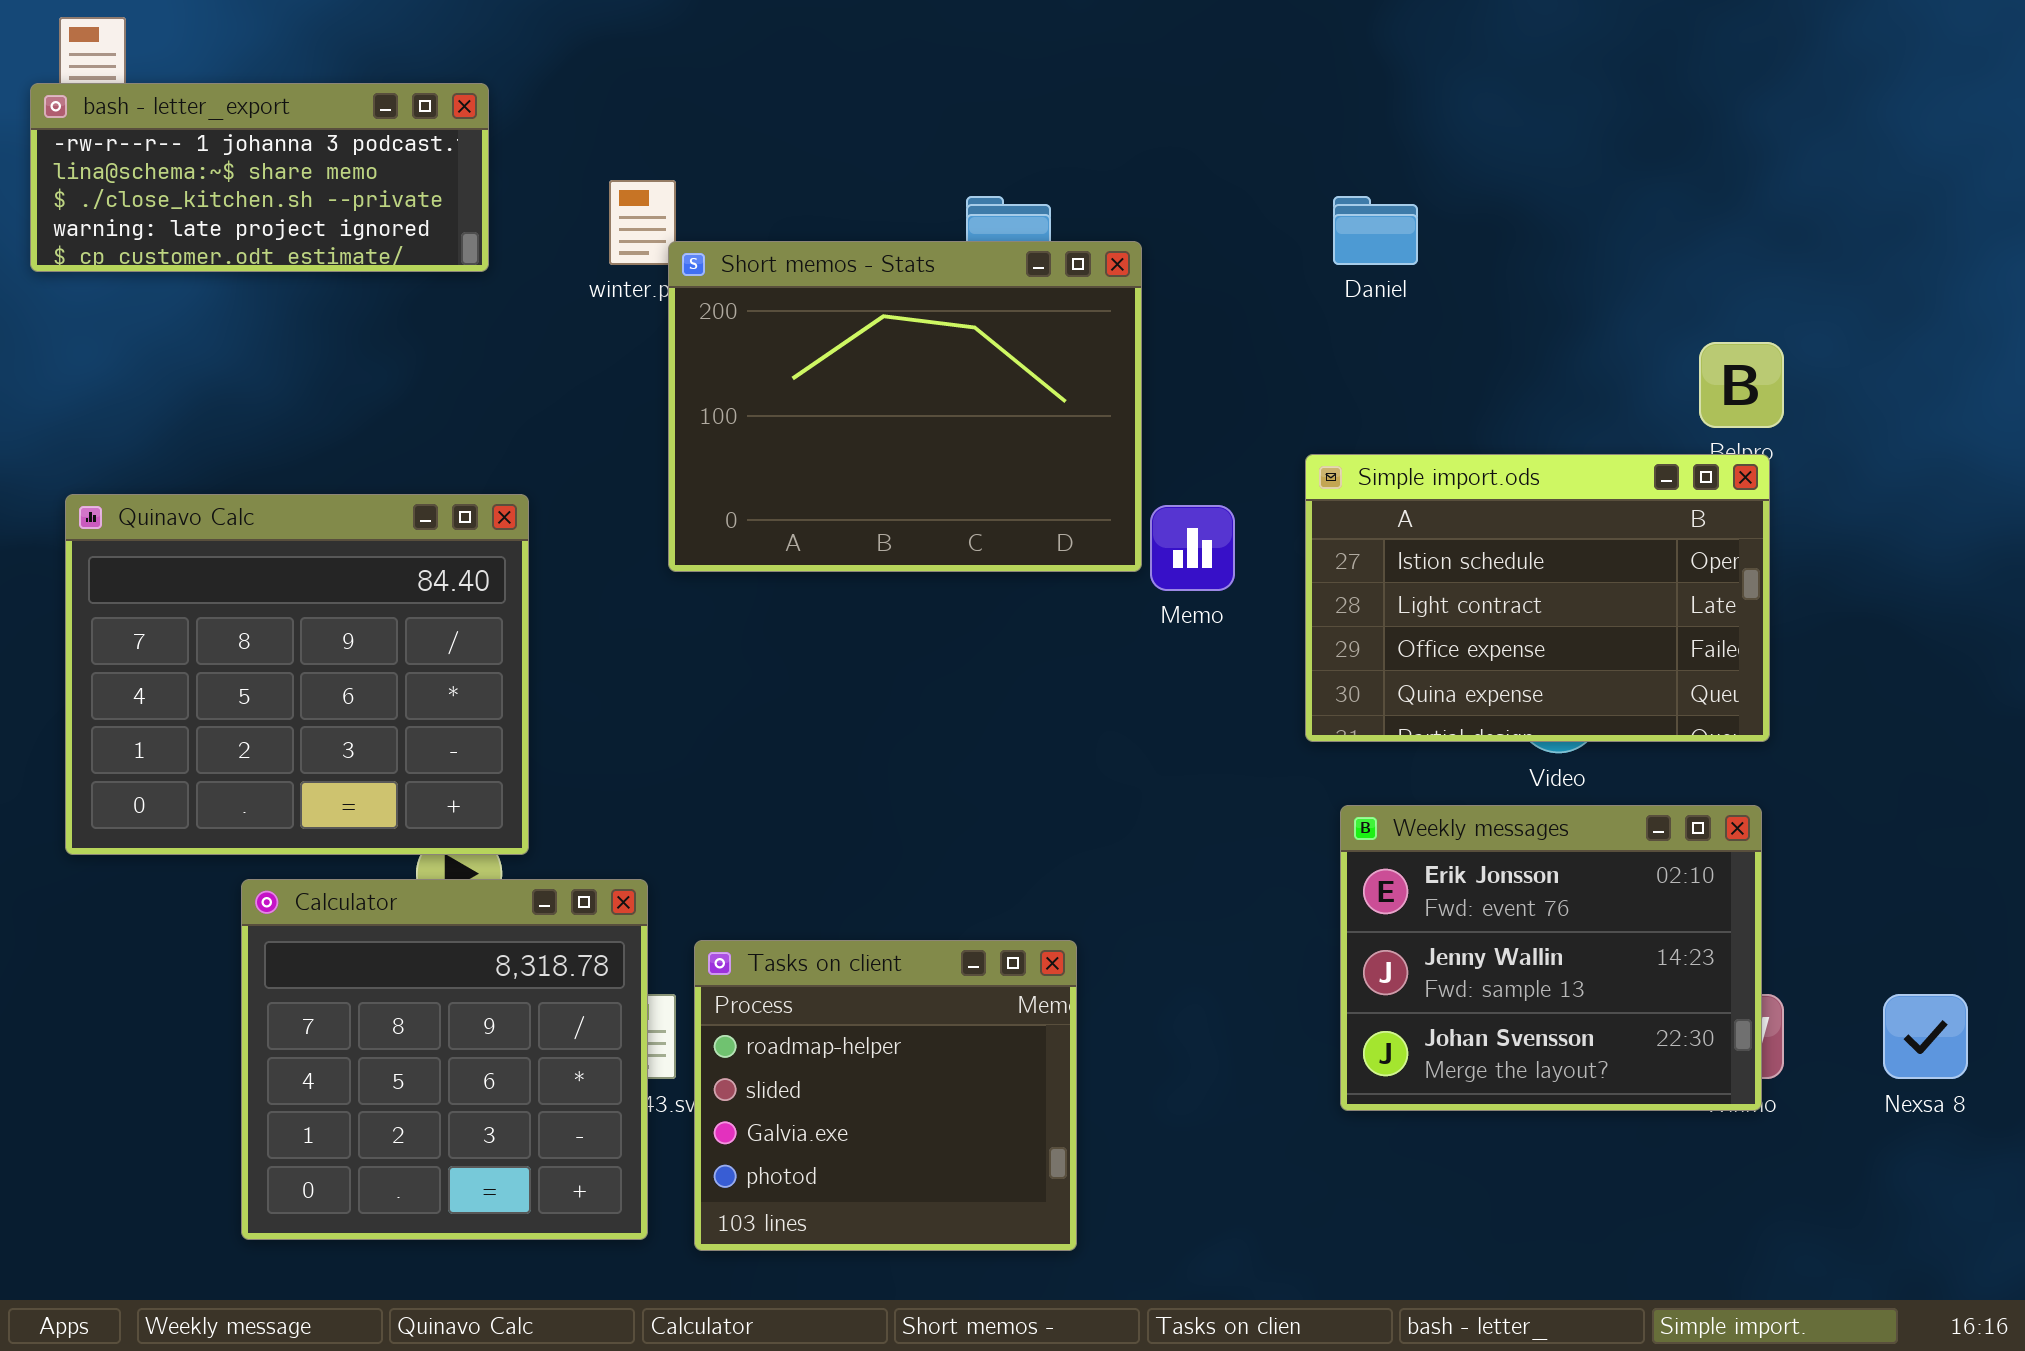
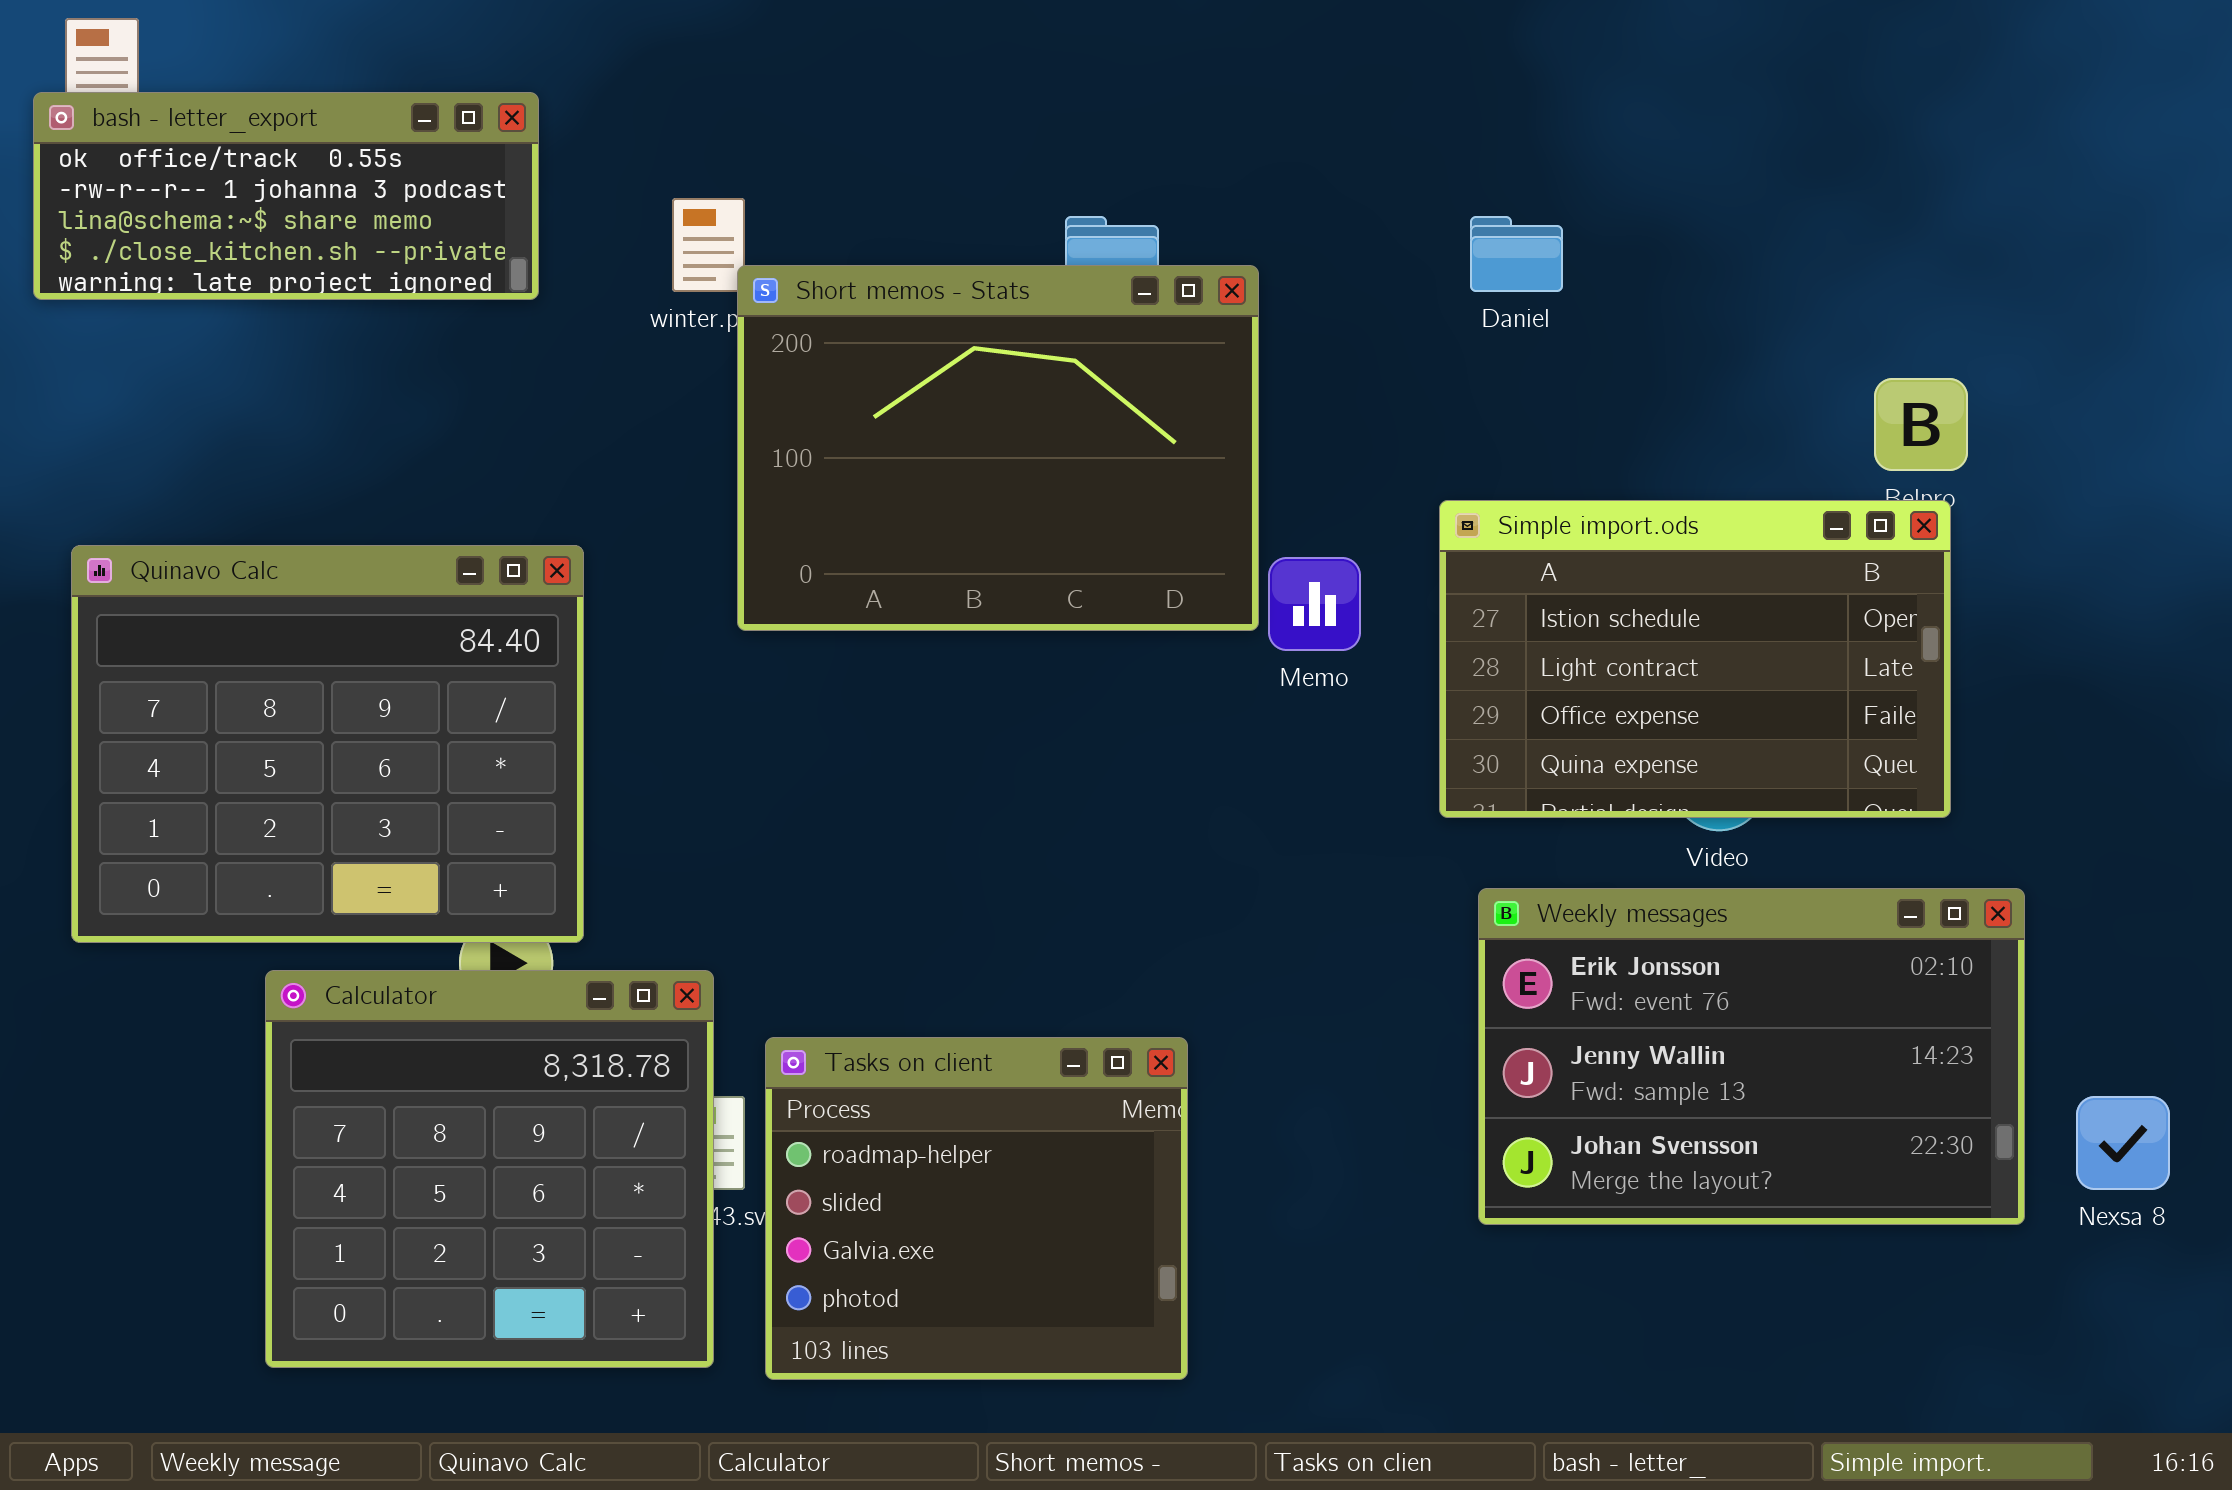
bash - letter_export: [30,83,489,272] -> [33,92,539,300], scrolled up 1 row
Weekly messages: [1340,805,1762,1111] -> [1478,888,2025,1225], resized

